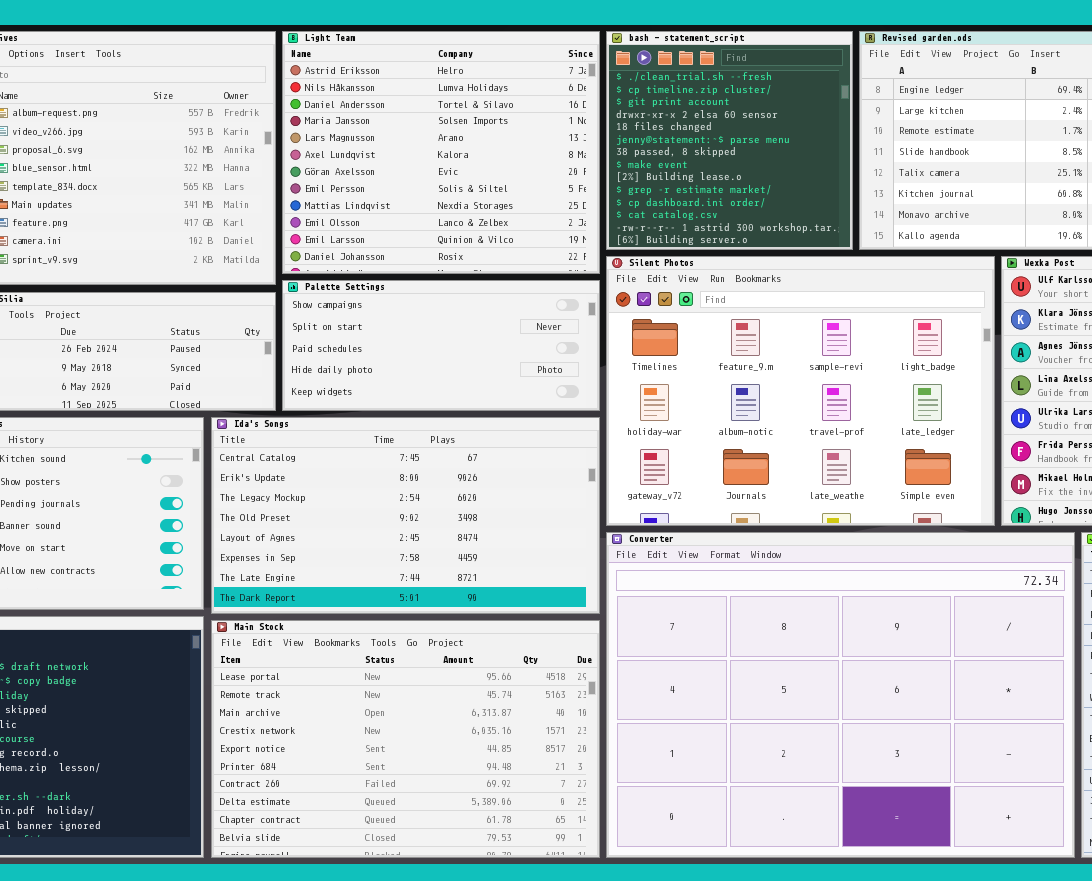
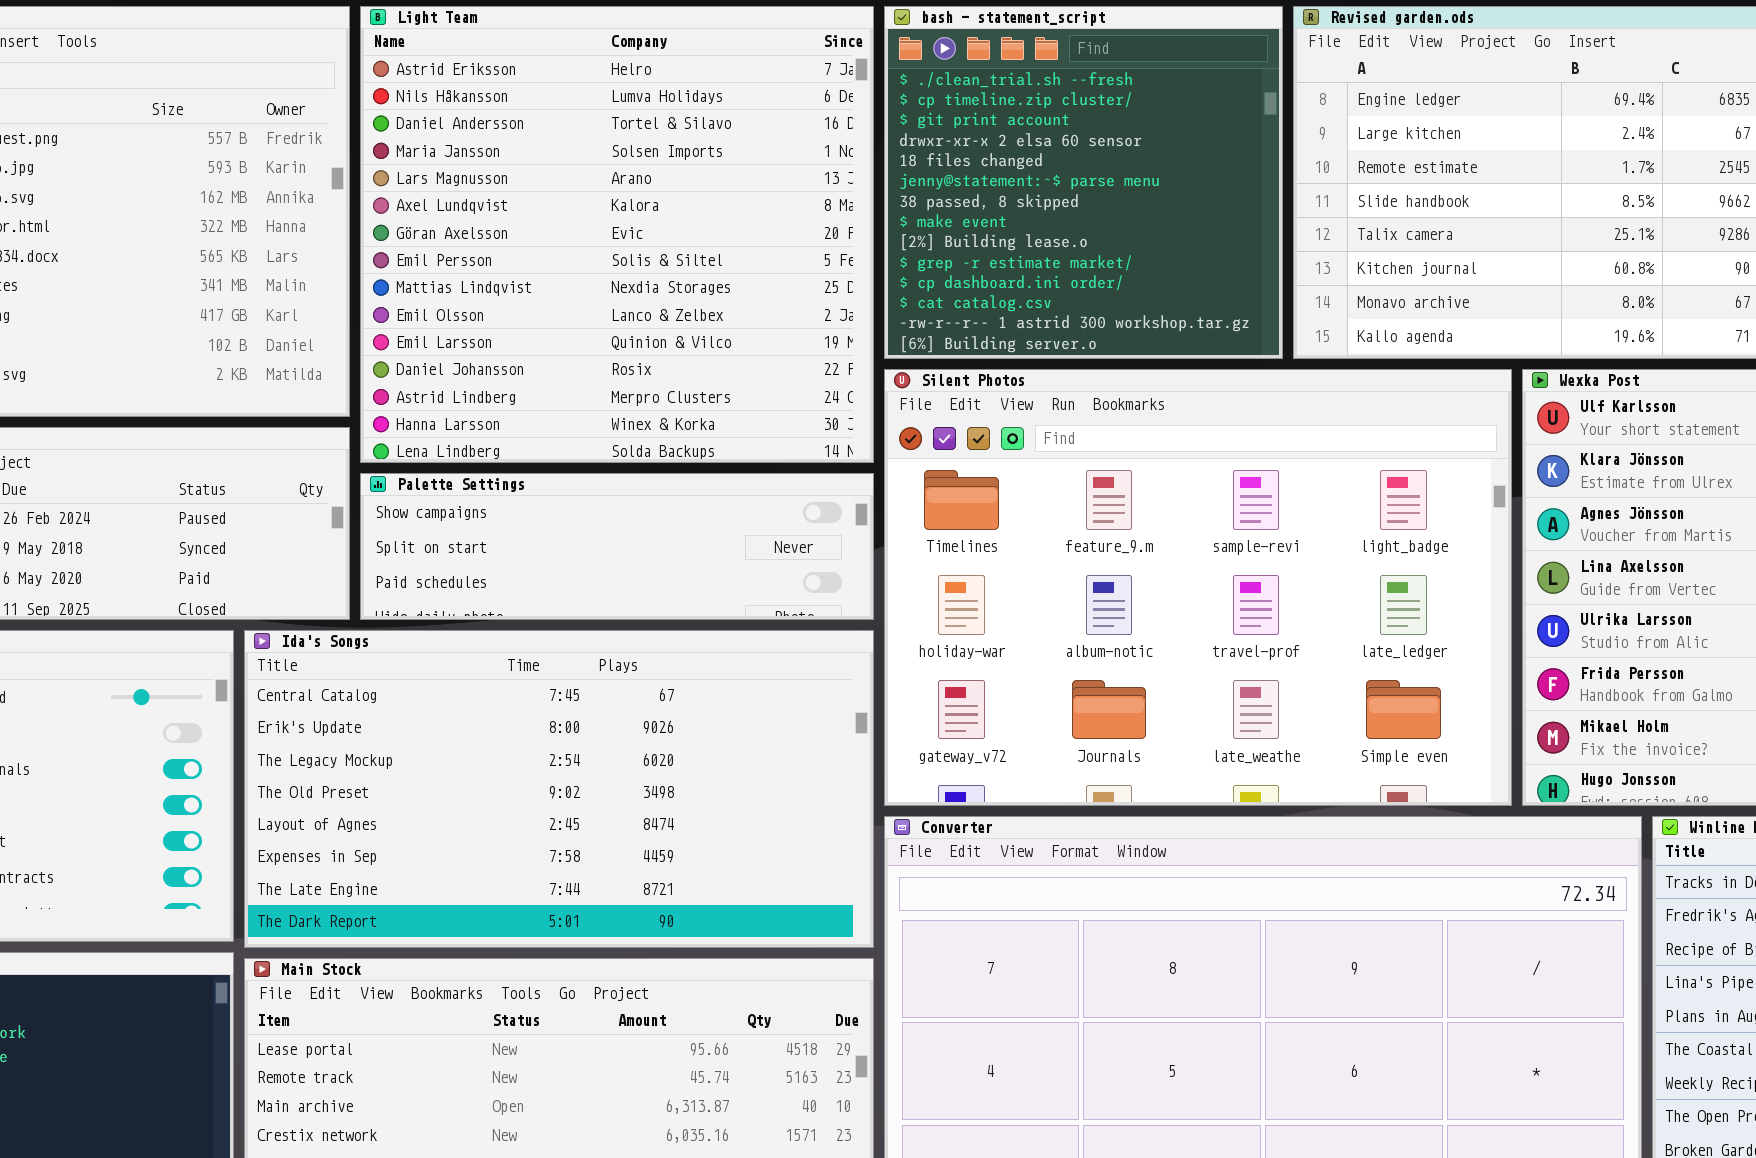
Light Team: [282,31,600,274] -> [360,6,874,463], resized
Palette Settings: [282,280,600,411] -> [360,473,874,620], resized

